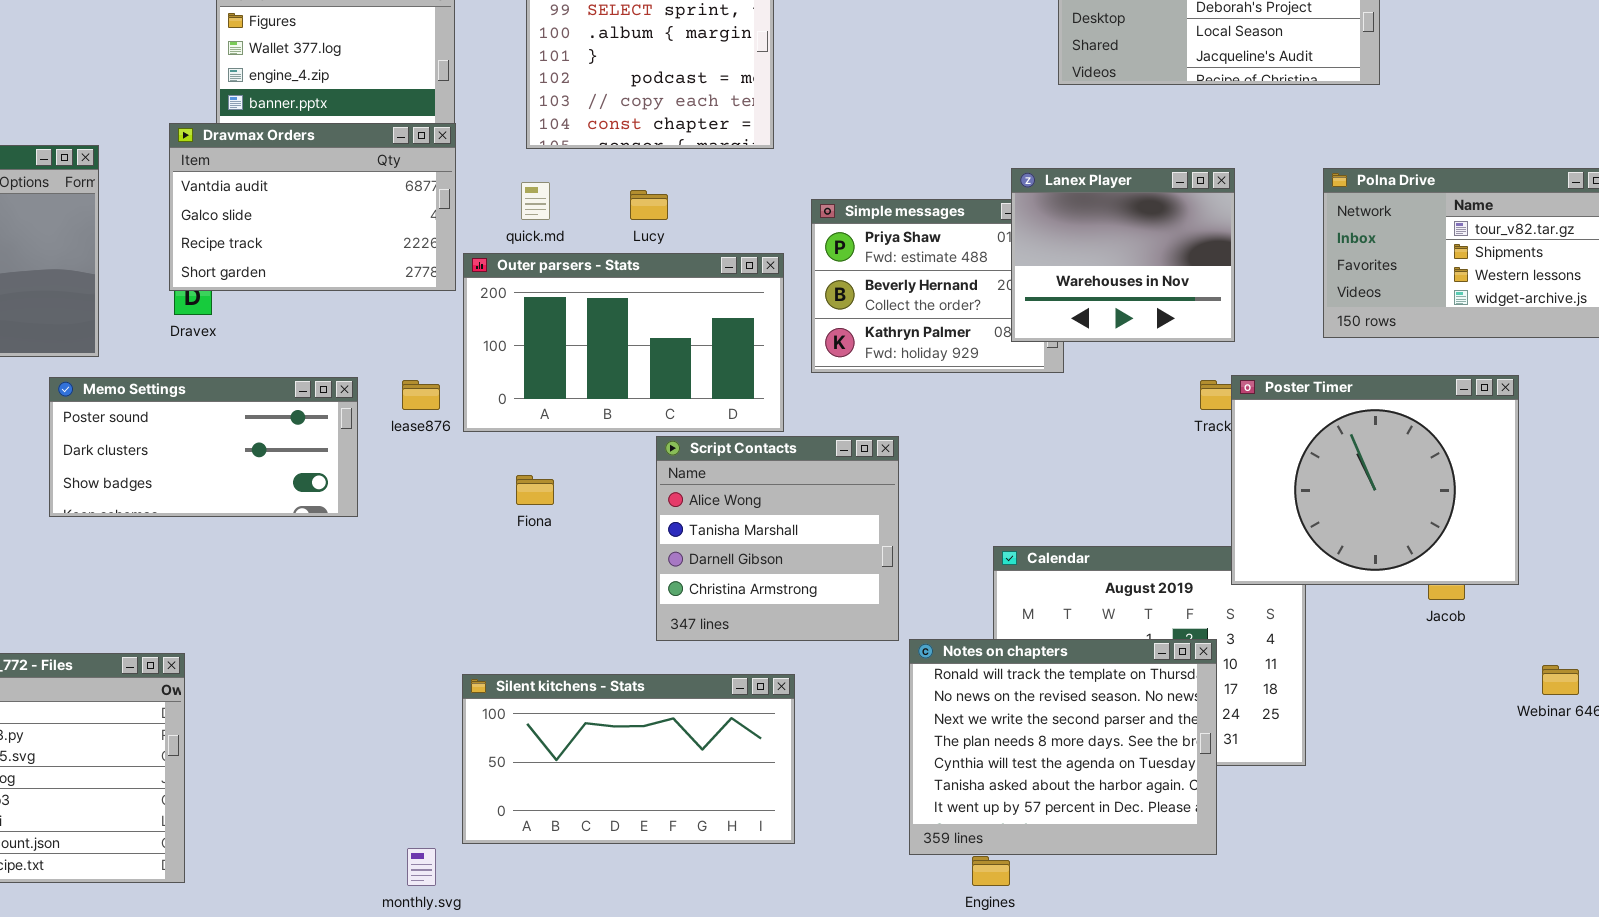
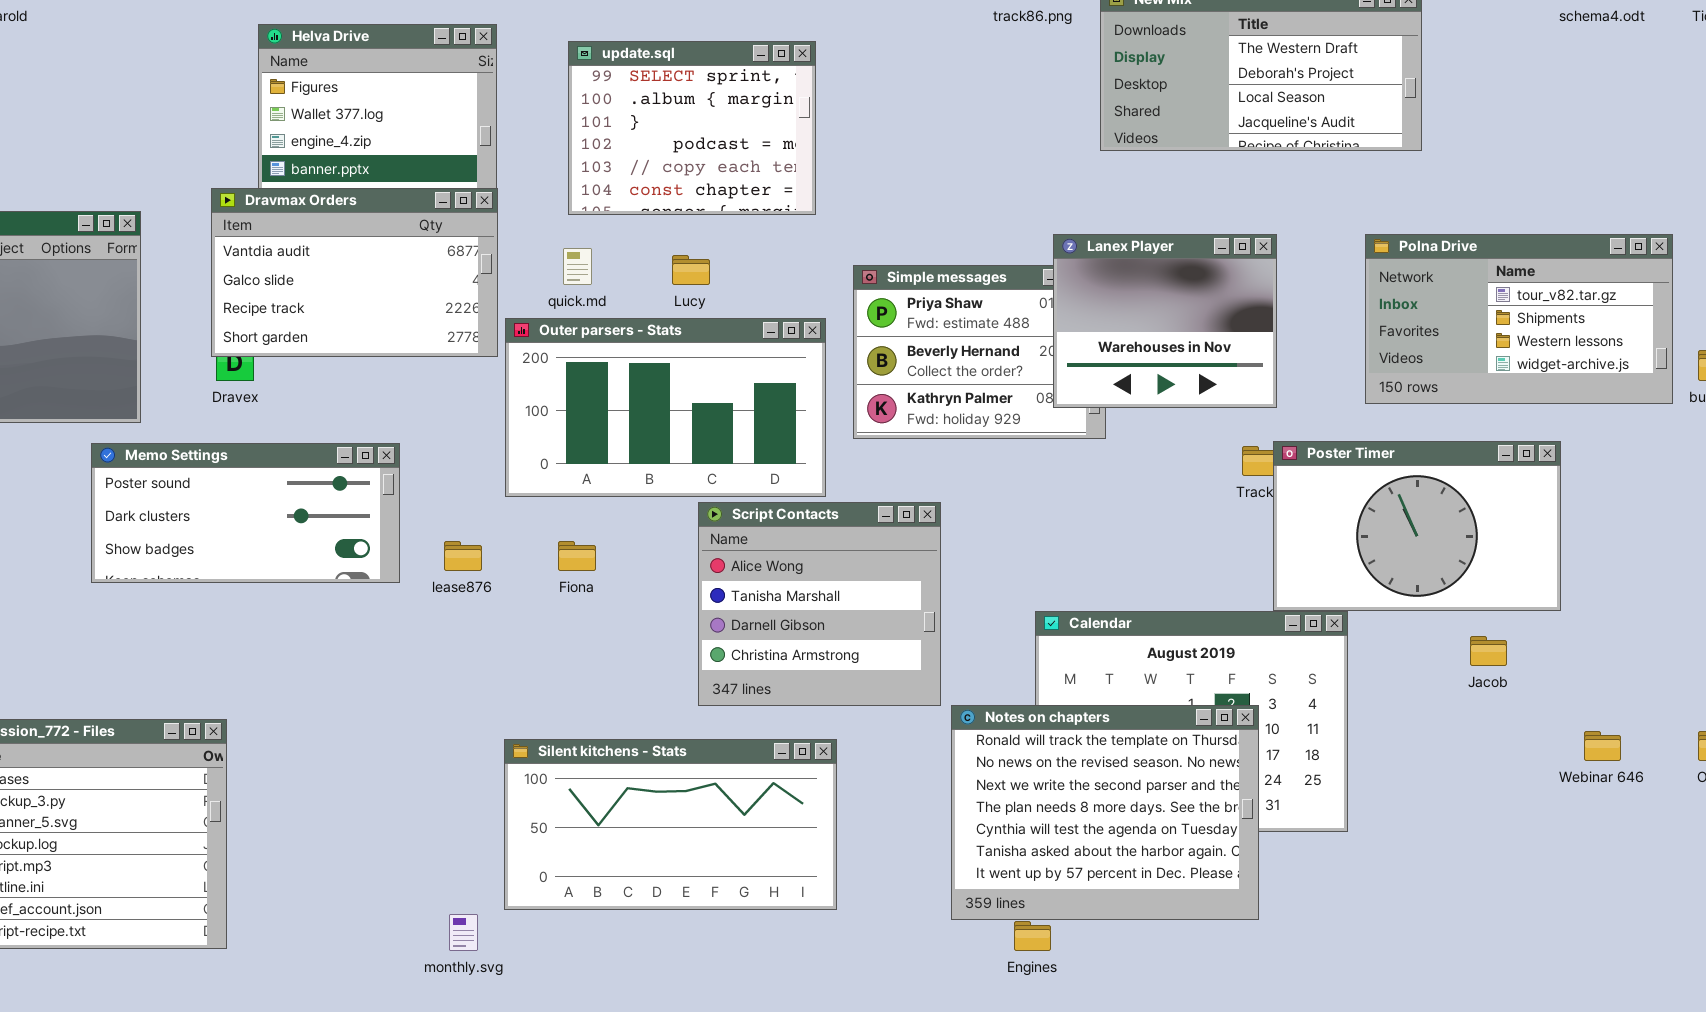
Poster Timer: [1231,375,1519,585] -> [1273,441,1561,611], resized
lease876: [402,380,440,410] -> [444,541,482,571], moved

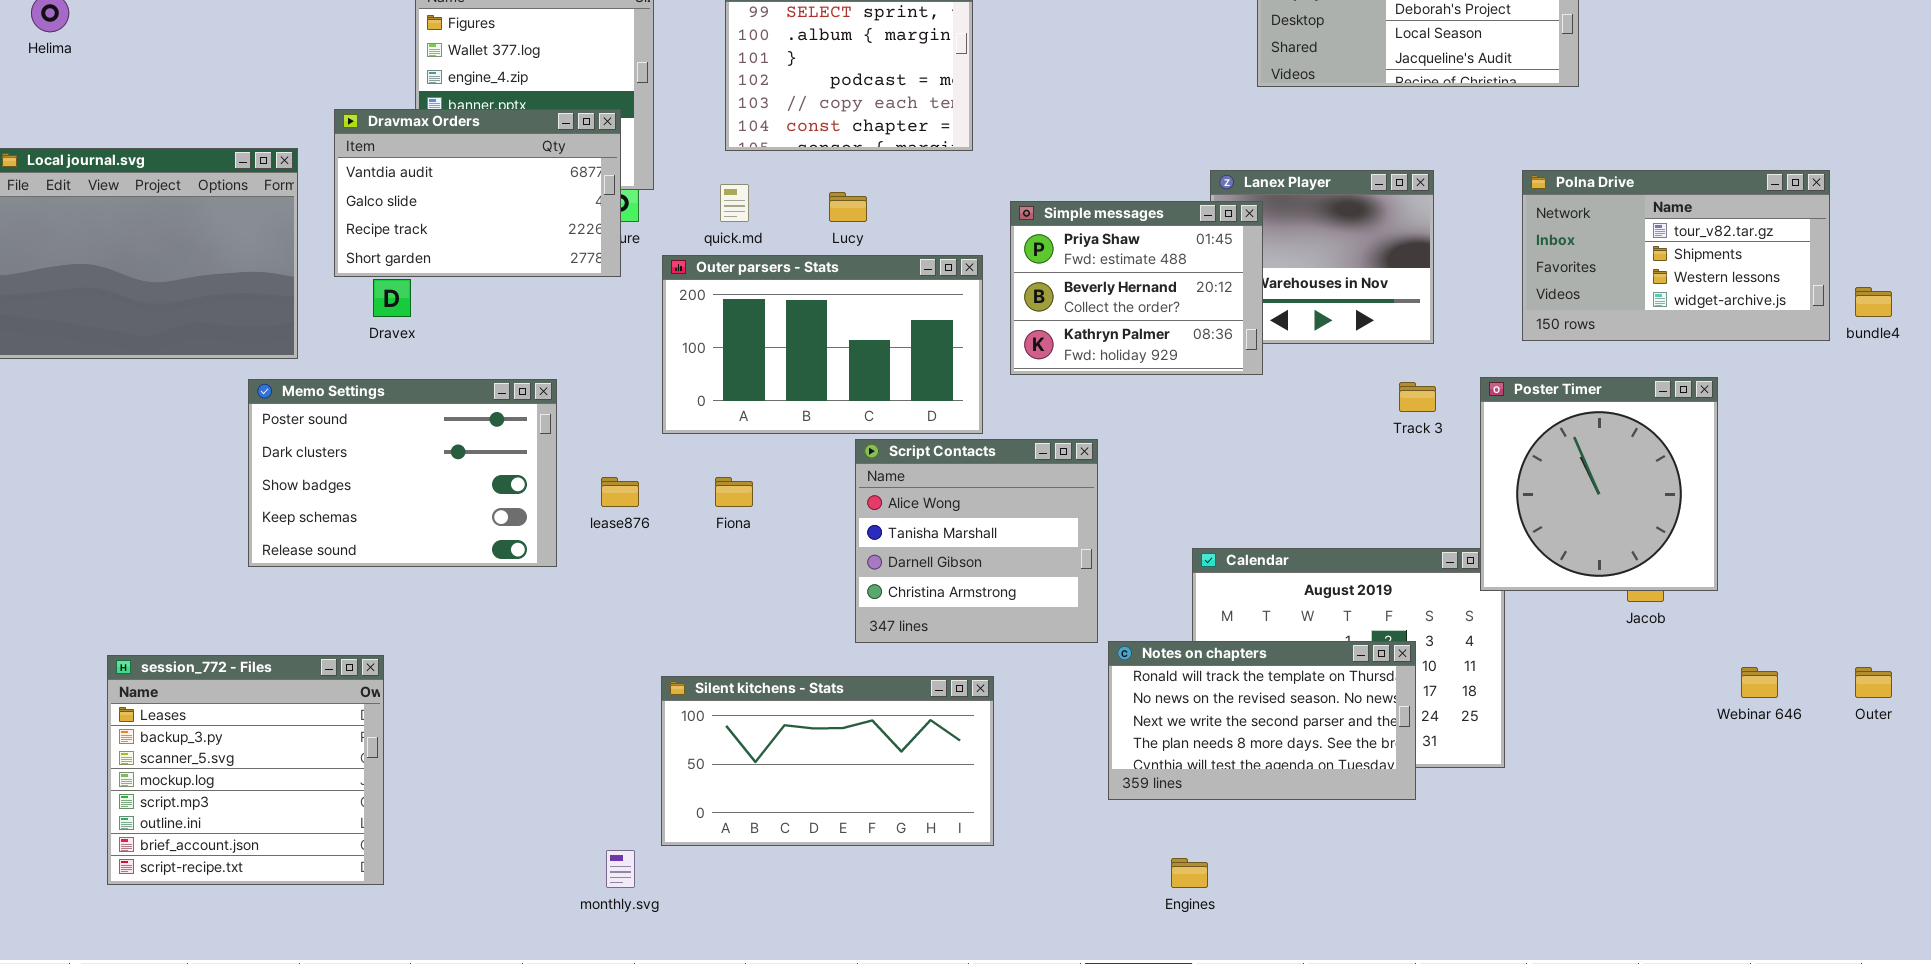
Dravmax Orders: [211,188,498,357] -> [334,109,621,277], moved
Simple messages: [853,265,1106,439] -> [1010,201,1263,375], raised
Poster Timer: [1273,441,1561,611] -> [1480,377,1718,591], resized
Memo Settings: [91,443,400,583] -> [248,379,557,567], resized
Notes on chapters: [951,705,1259,920] -> [1108,641,1416,800], resized

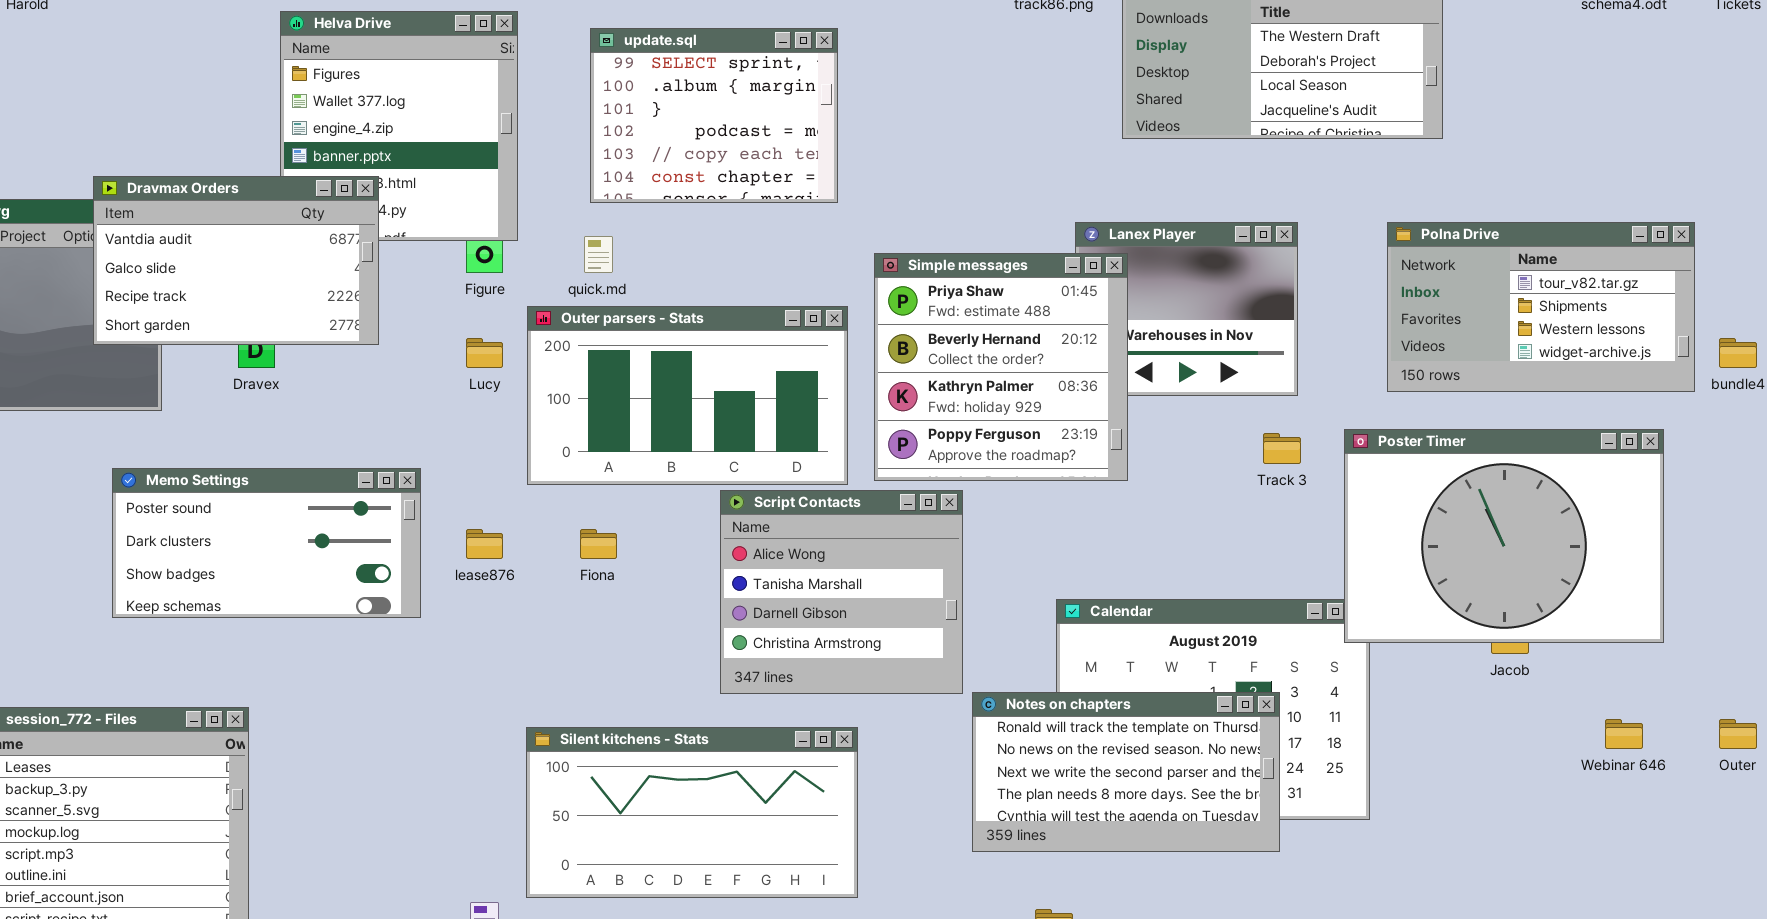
Dravmax Orders: [334,109,621,277] -> [93,176,379,345], moved
Lucy: [829,192,867,222] -> [466,338,503,368], moved
Simple messages: [1010,201,1263,375] -> [874,253,1128,481], resized
Poster Timer: [1480,377,1718,591] -> [1344,429,1664,643], resized
Memo Settings: [248,379,557,567] -> [112,468,421,618], resized

